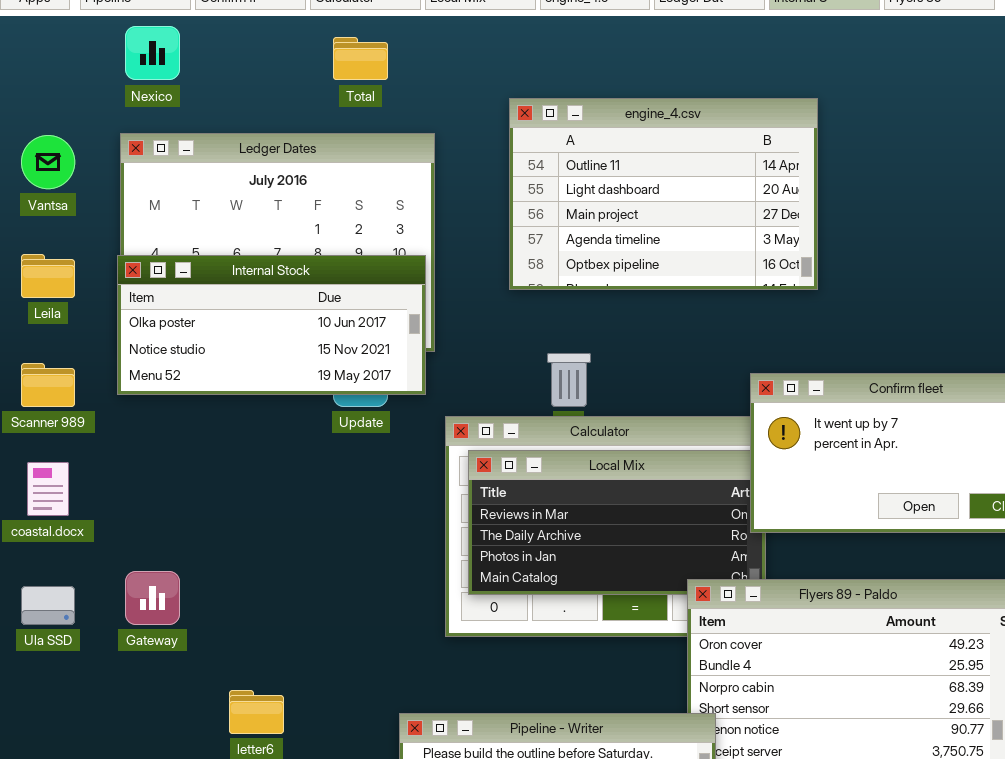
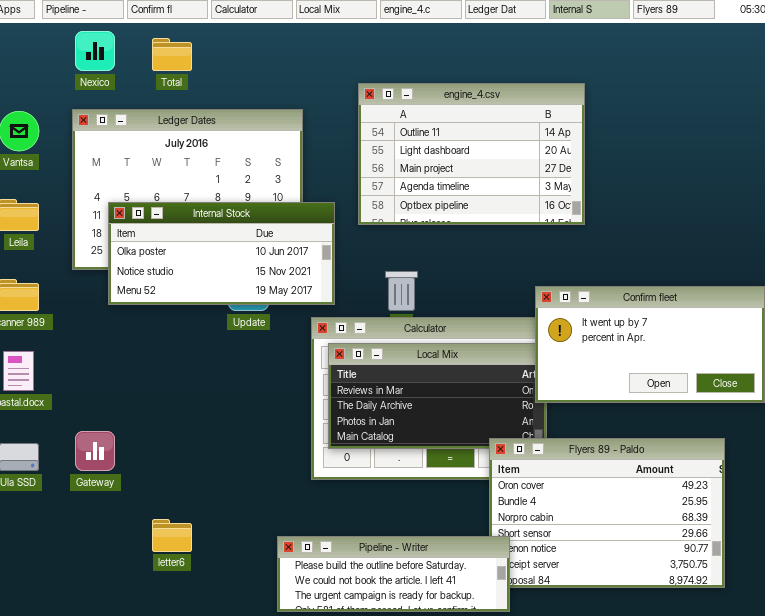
Total: [333,37,388,80] -> [152,38,192,71], moved
Internal Stock: [117,255,426,395] -> [108,202,335,305], moved

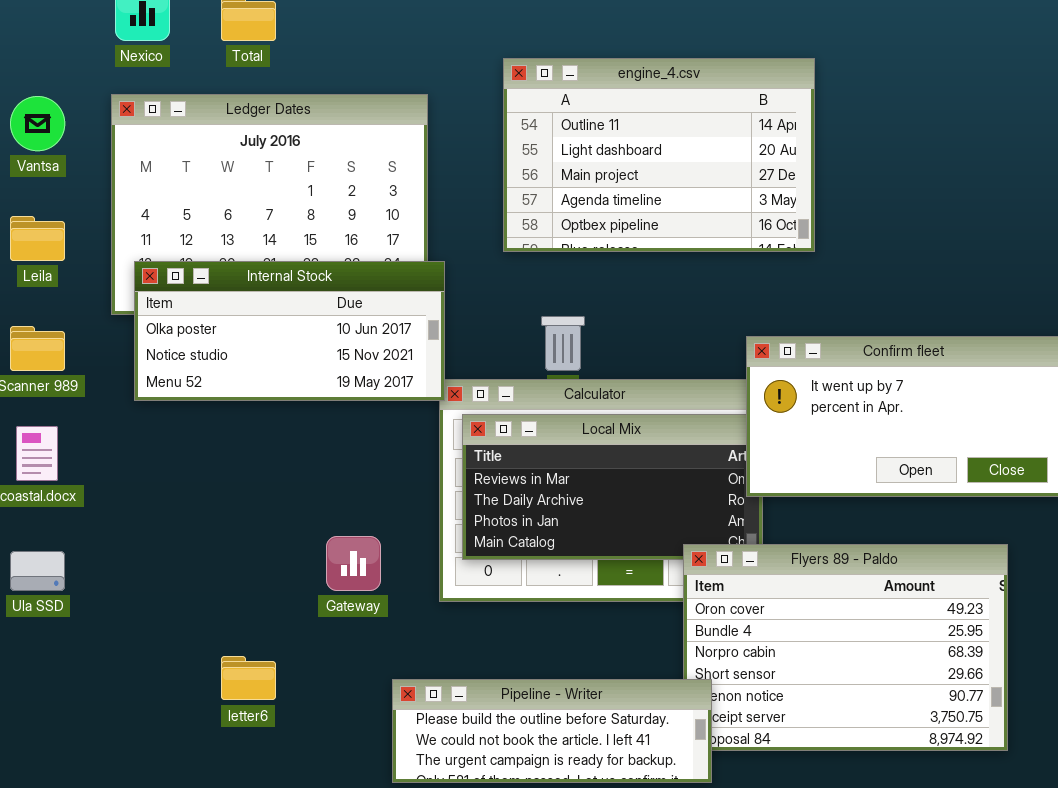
Internal Stock: [108,202,335,305] -> [134,261,445,401], moved
Gateway: [75,431,115,471] -> [326,536,381,591], moved

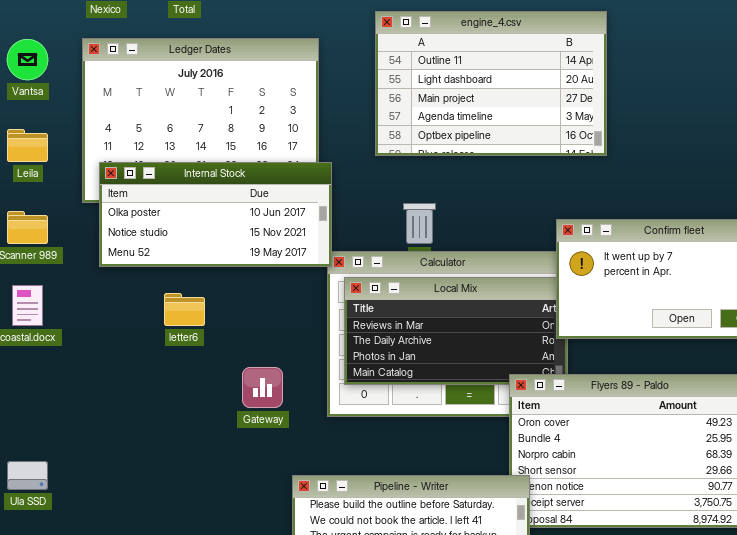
Ula SSD: [10,551,65,591] -> [7,461,48,490], moved
letter6: [221,656,276,700] -> [164,293,205,326], moved

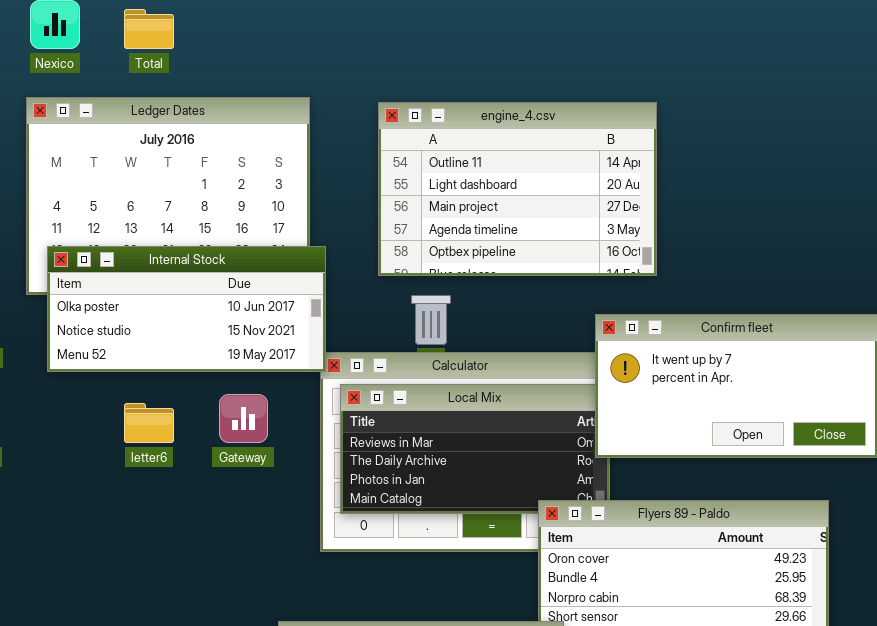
engine_4.csv: [375,11,607,156] -> [378,102,657,276], moved
Gateway: [242,367,283,408] -> [219,394,268,443], moved

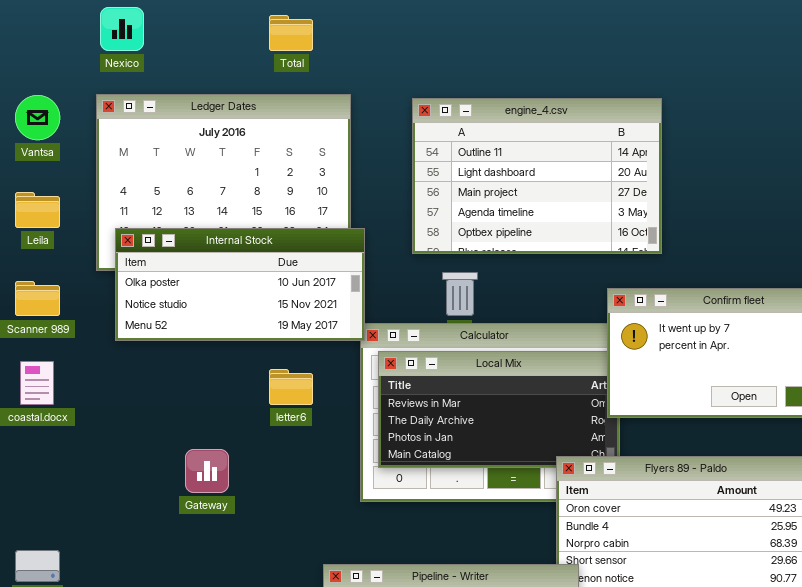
Total: [124,9,174,49] -> [269,15,313,51], moved
Gateway: [219,394,268,443] -> [185,449,229,493], moved
letter6: [124,403,174,443] -> [269,369,313,405], moved

